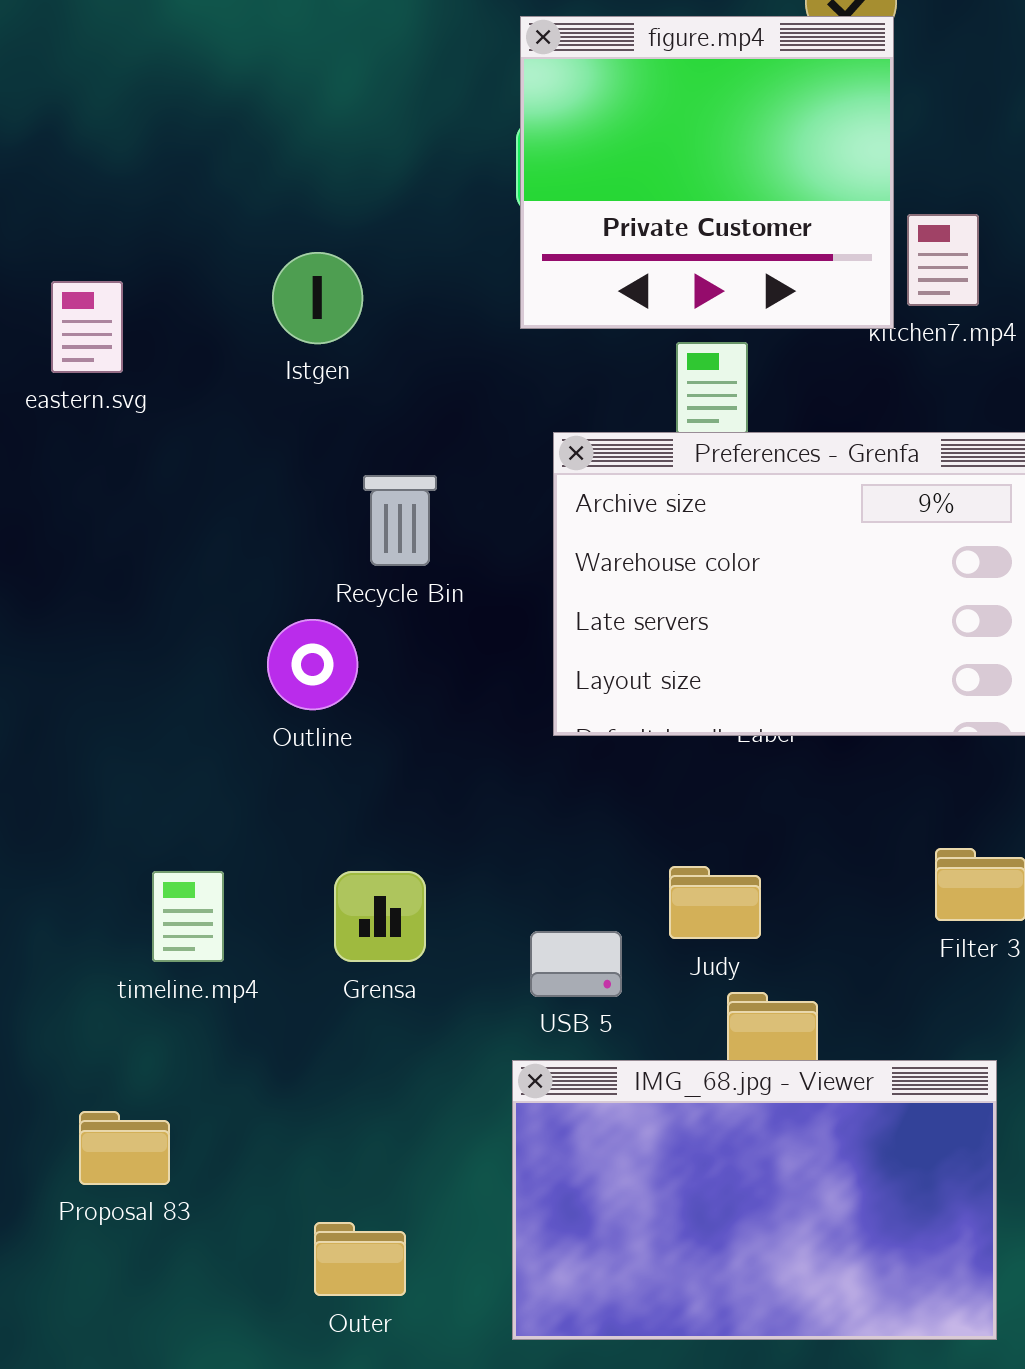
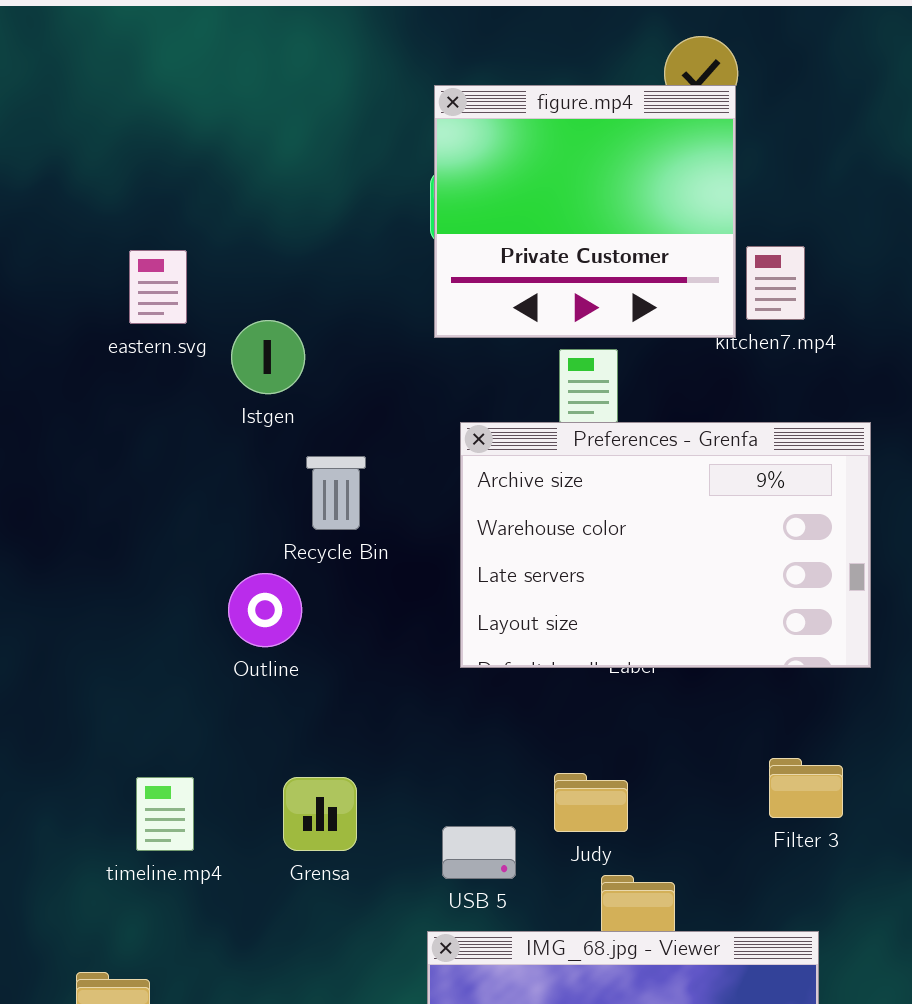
Istgen: [272,252,363,344] -> [231,320,305,394], moved
eastern.svg: [51,281,123,373] -> [129,250,187,324], moved

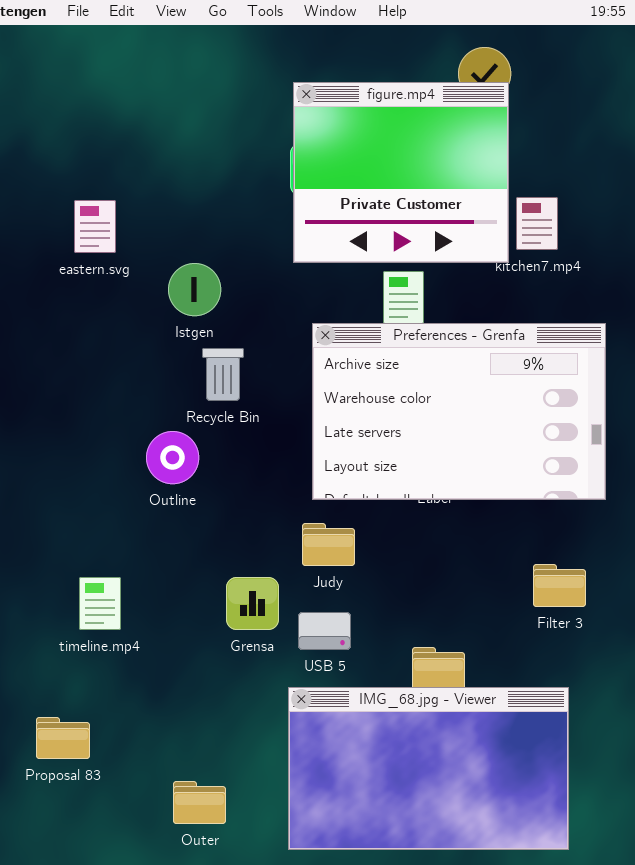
Istgen: [231,320,305,394] -> [168,263,221,316], moved
Judy: [554,773,628,832] -> [302,523,355,566], moved
Grensa: [283,777,357,851] -> [226,577,279,630], moved

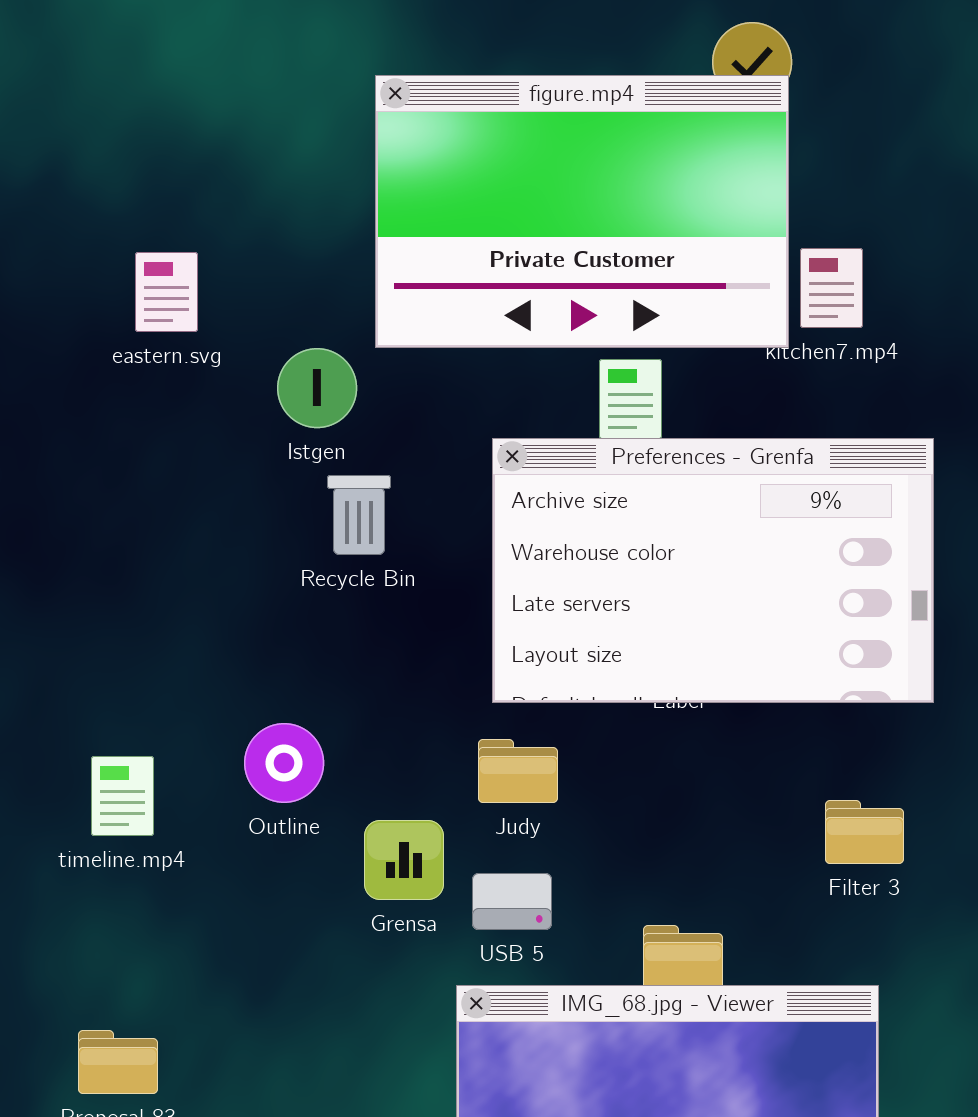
figure.mp4: [293,82,509,263] -> [375,75,789,348], resized
Outline: [146,431,199,484] -> [244,723,324,803], moved
timeline.mp4: [79,577,121,630] -> [91,756,154,836], moved

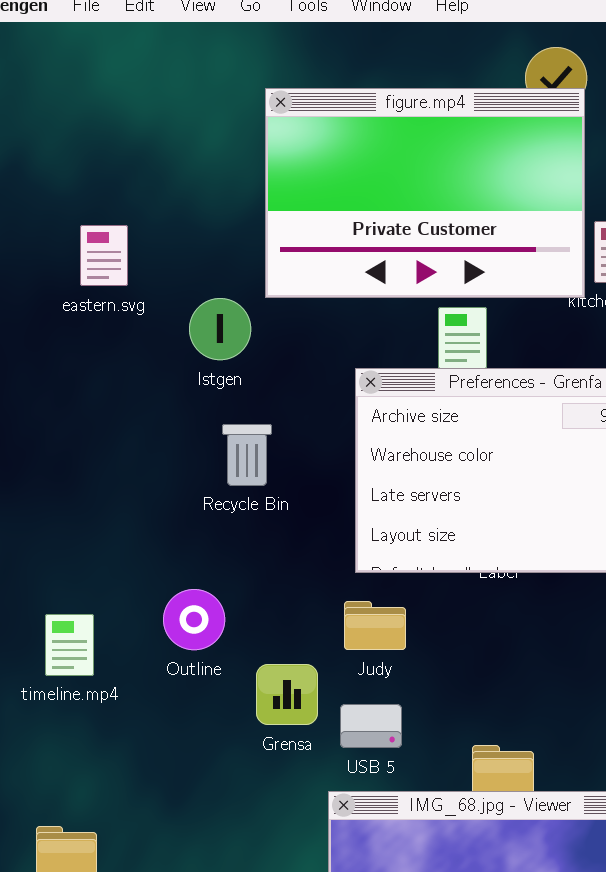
Recycle Bin: [327,475,391,555] -> [222,424,272,486], moved

